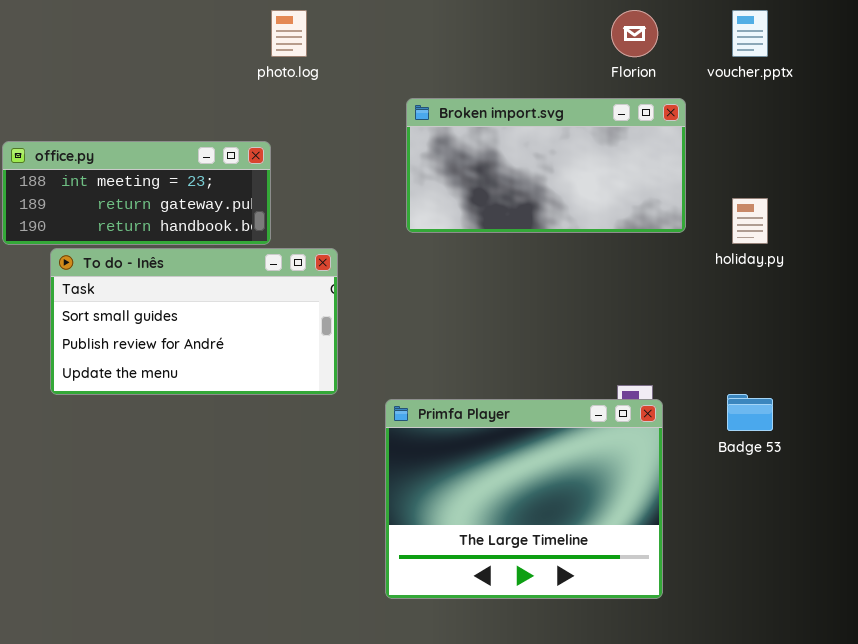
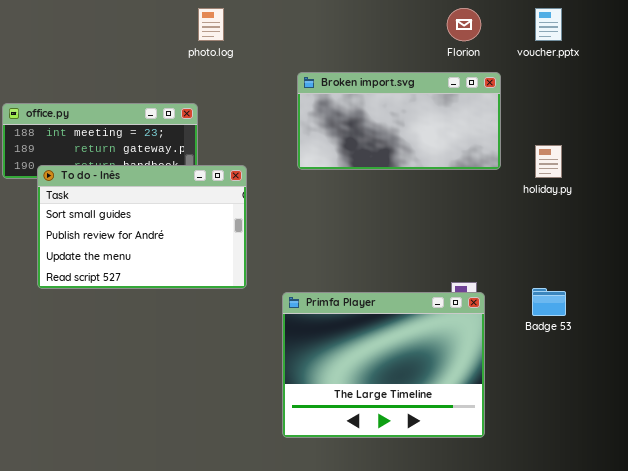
To do - Inês: [50,248,338,395] -> [37,165,247,289], resized

